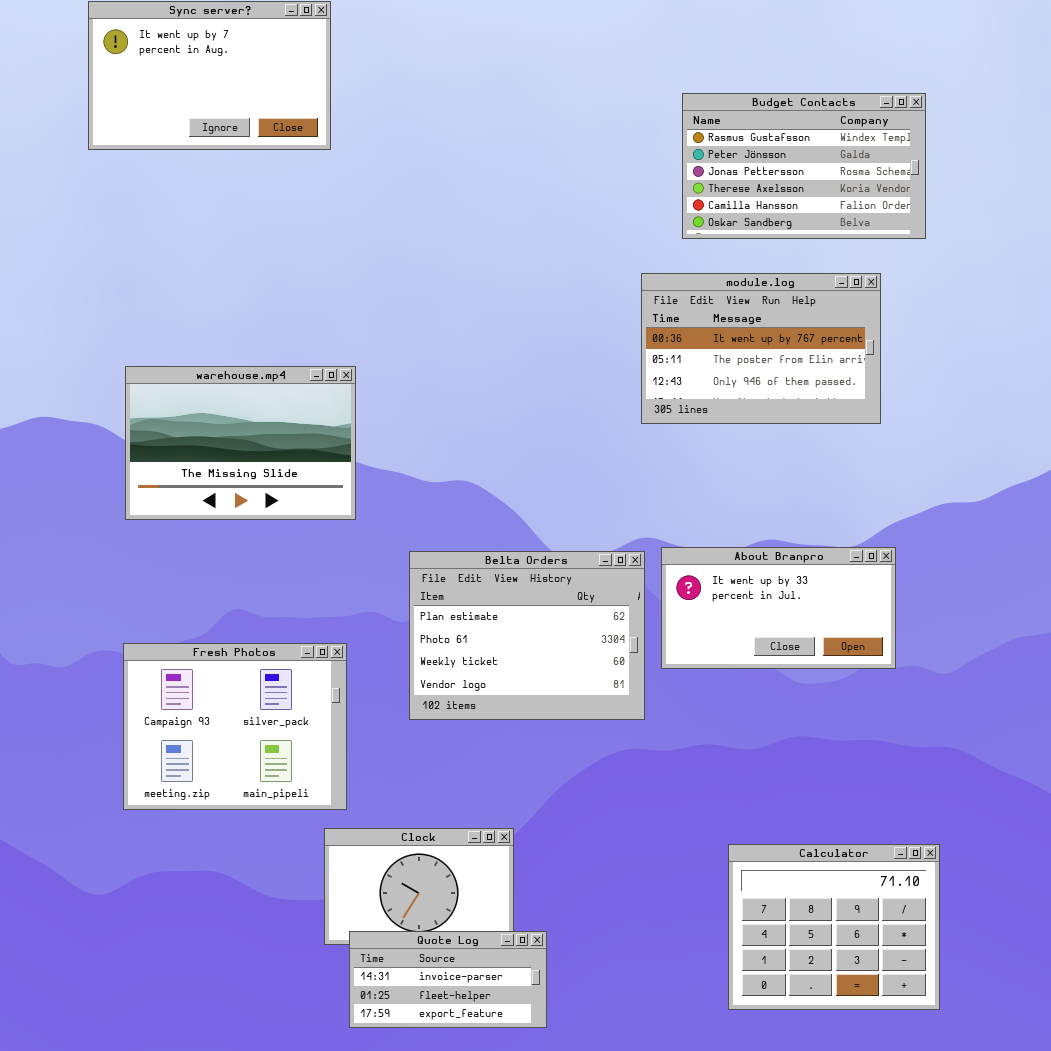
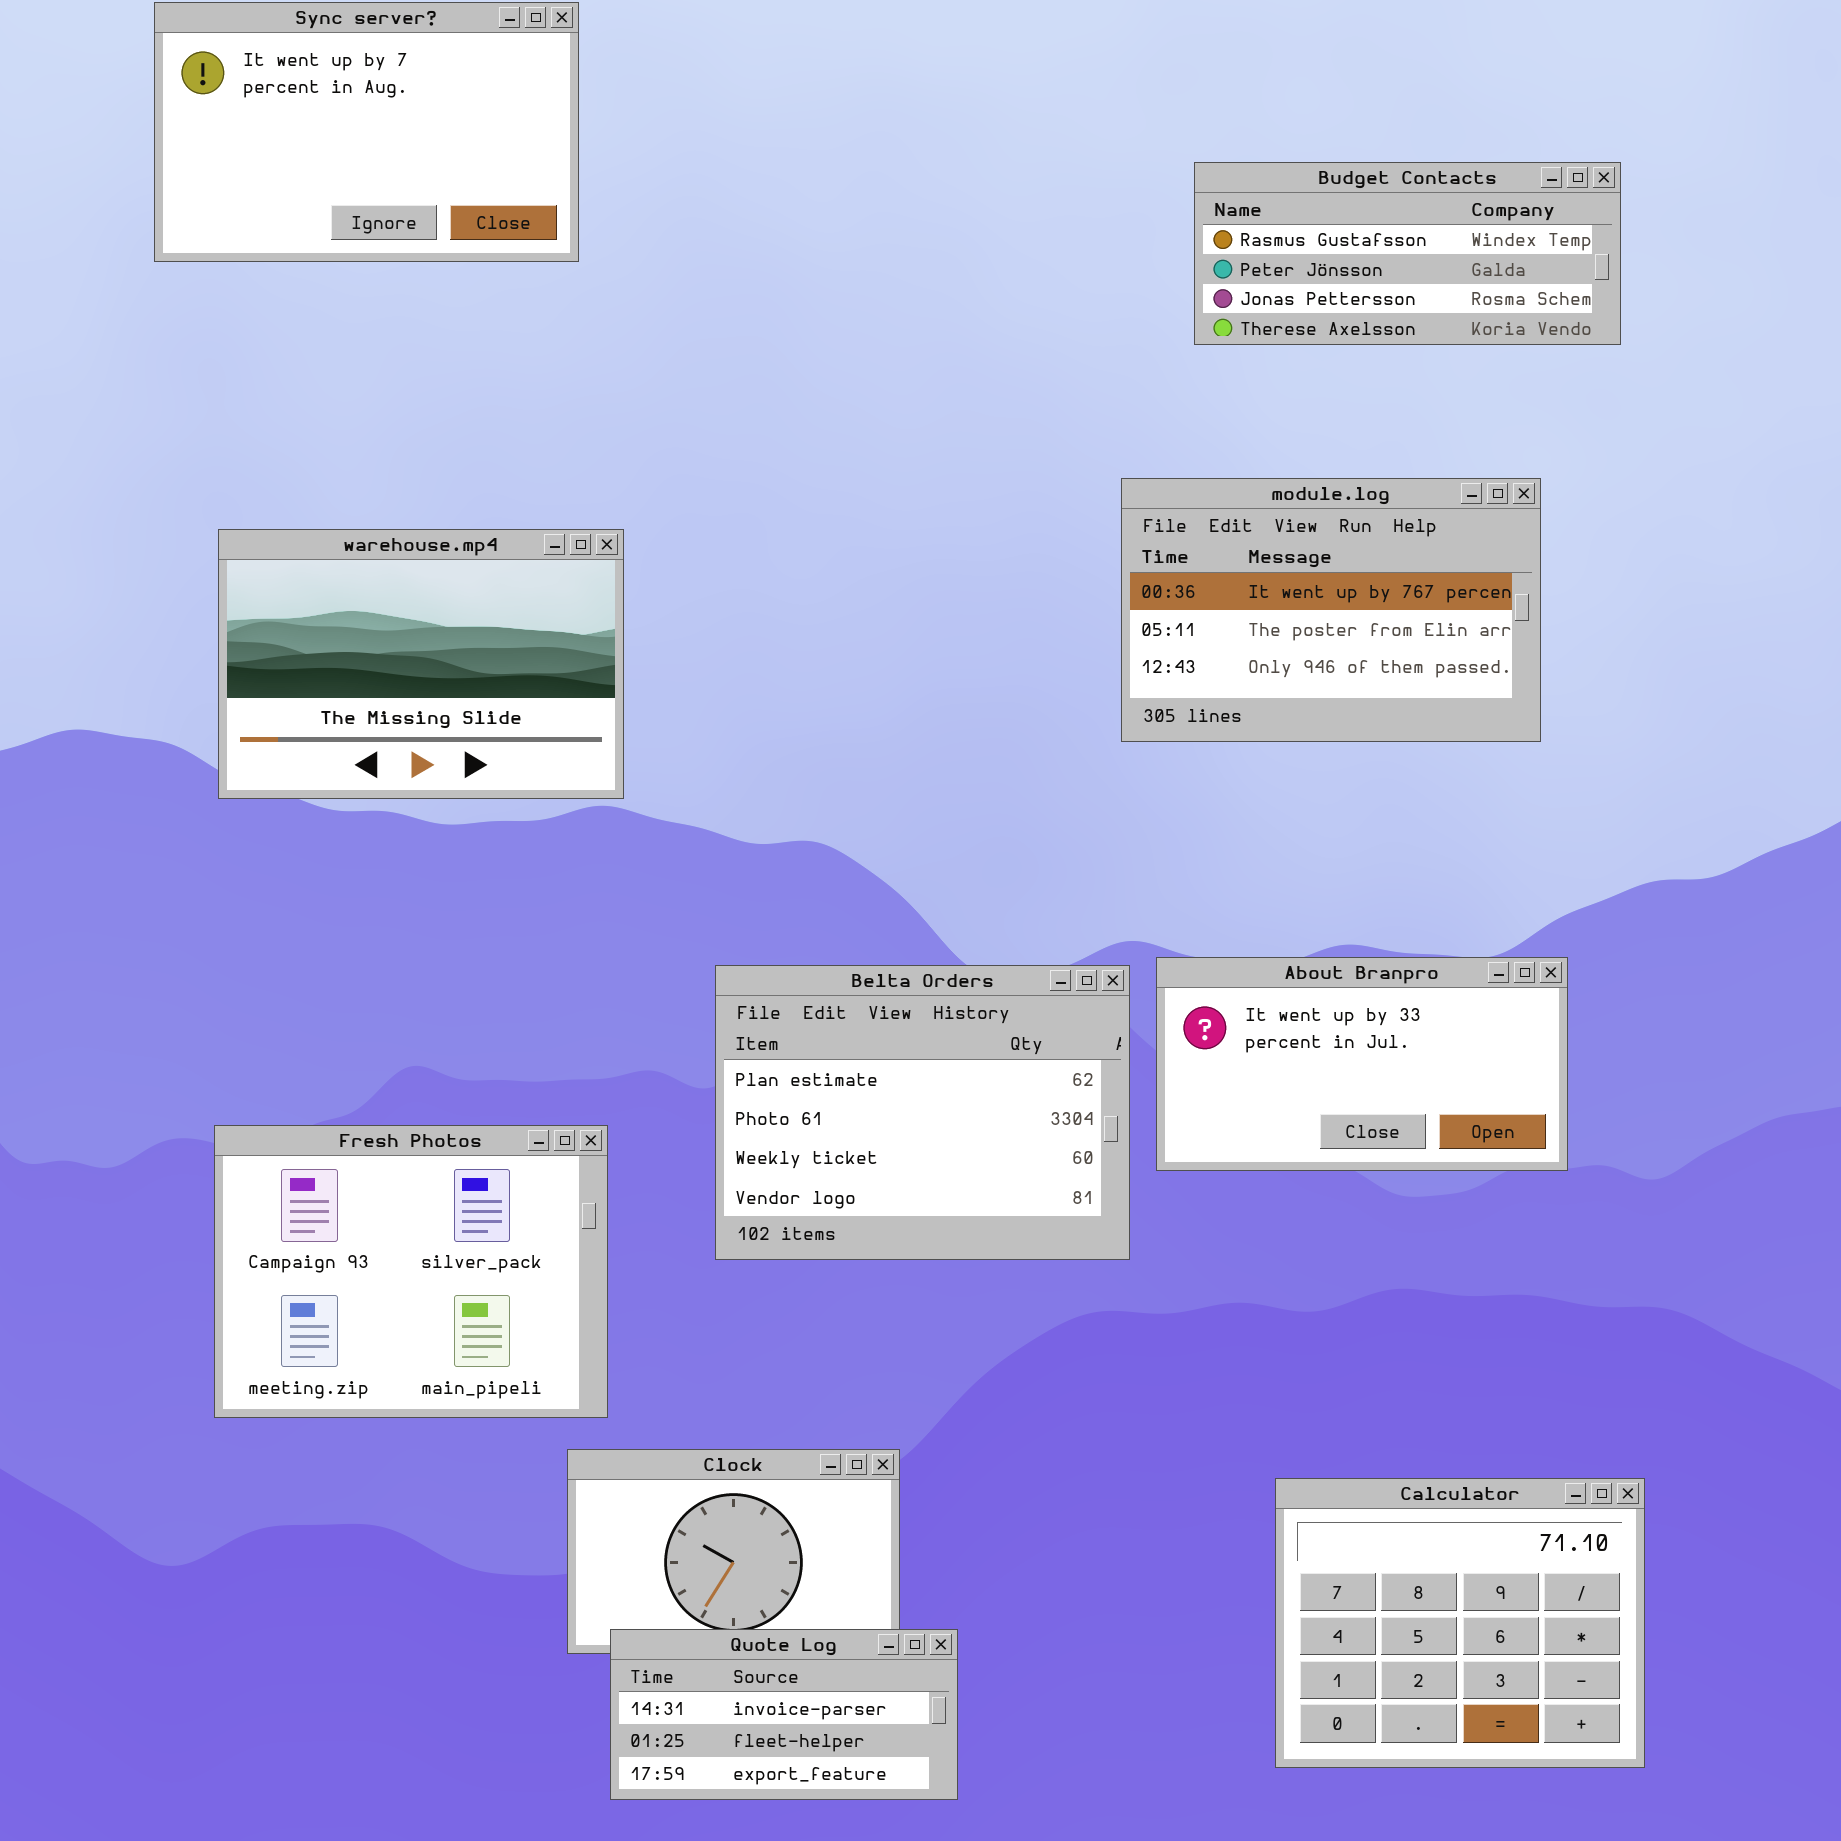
Budget Contacts: [682,93,926,239] -> [1194,162,1621,345], resized
warehouse.mp4: [125,366,356,520] -> [218,529,624,799], moved

